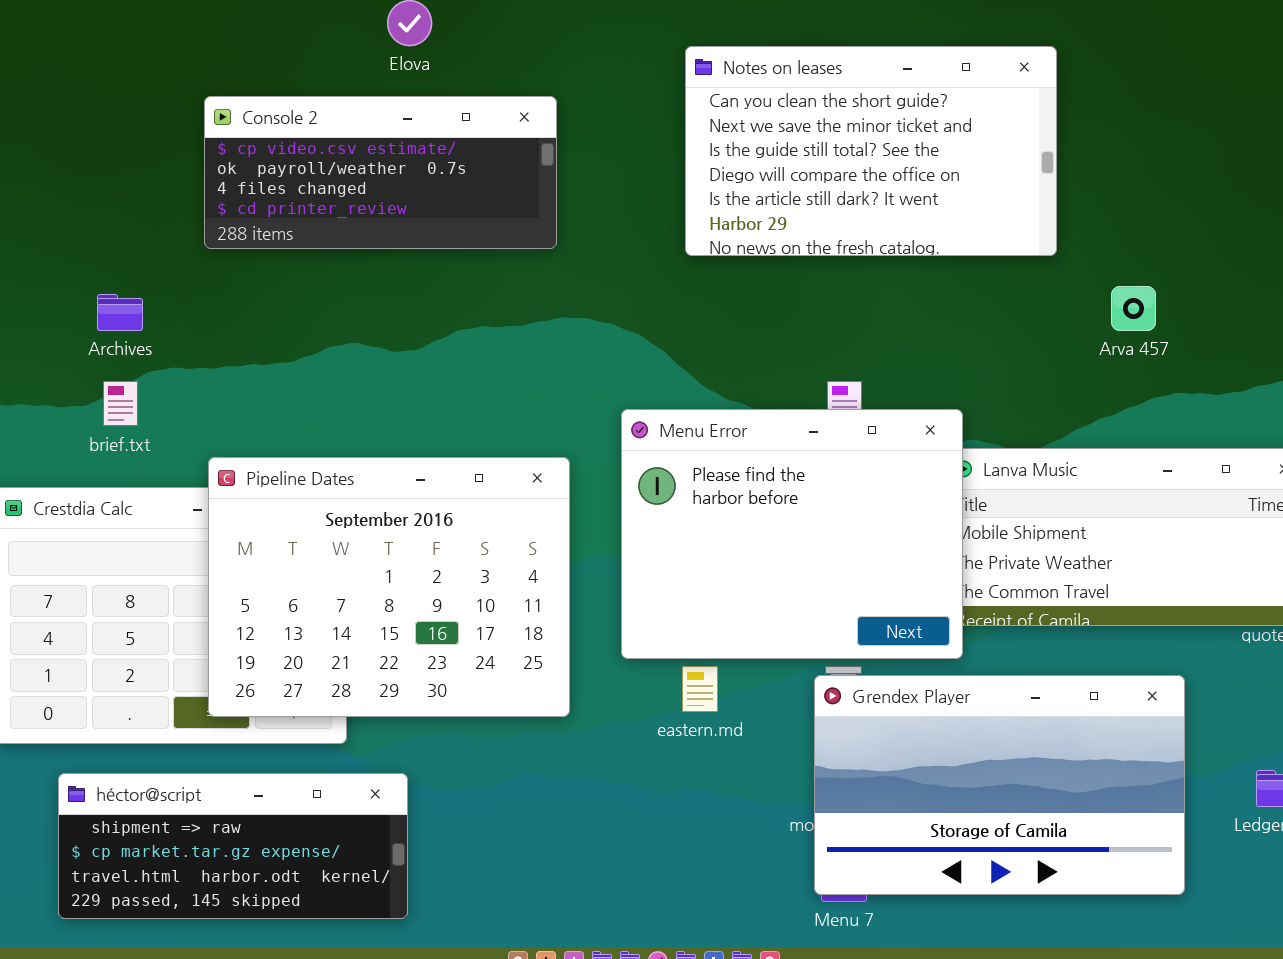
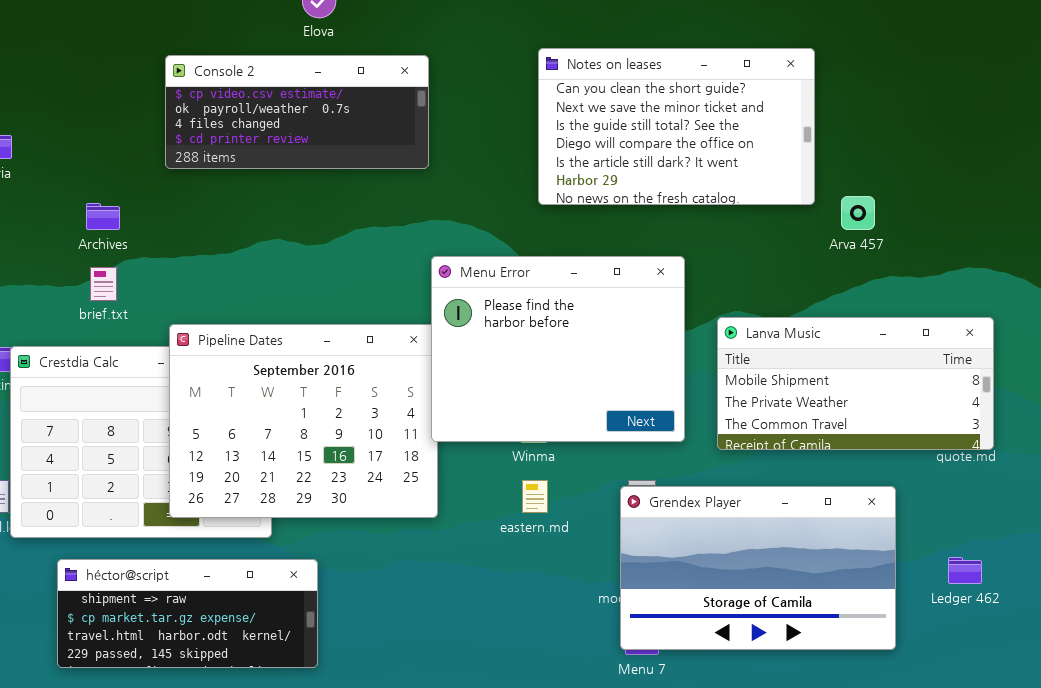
Notes on leases: [685,46,1057,256] -> [538,48,815,205], moved
Menu Error: [621,409,963,659] -> [431,256,685,442], moved

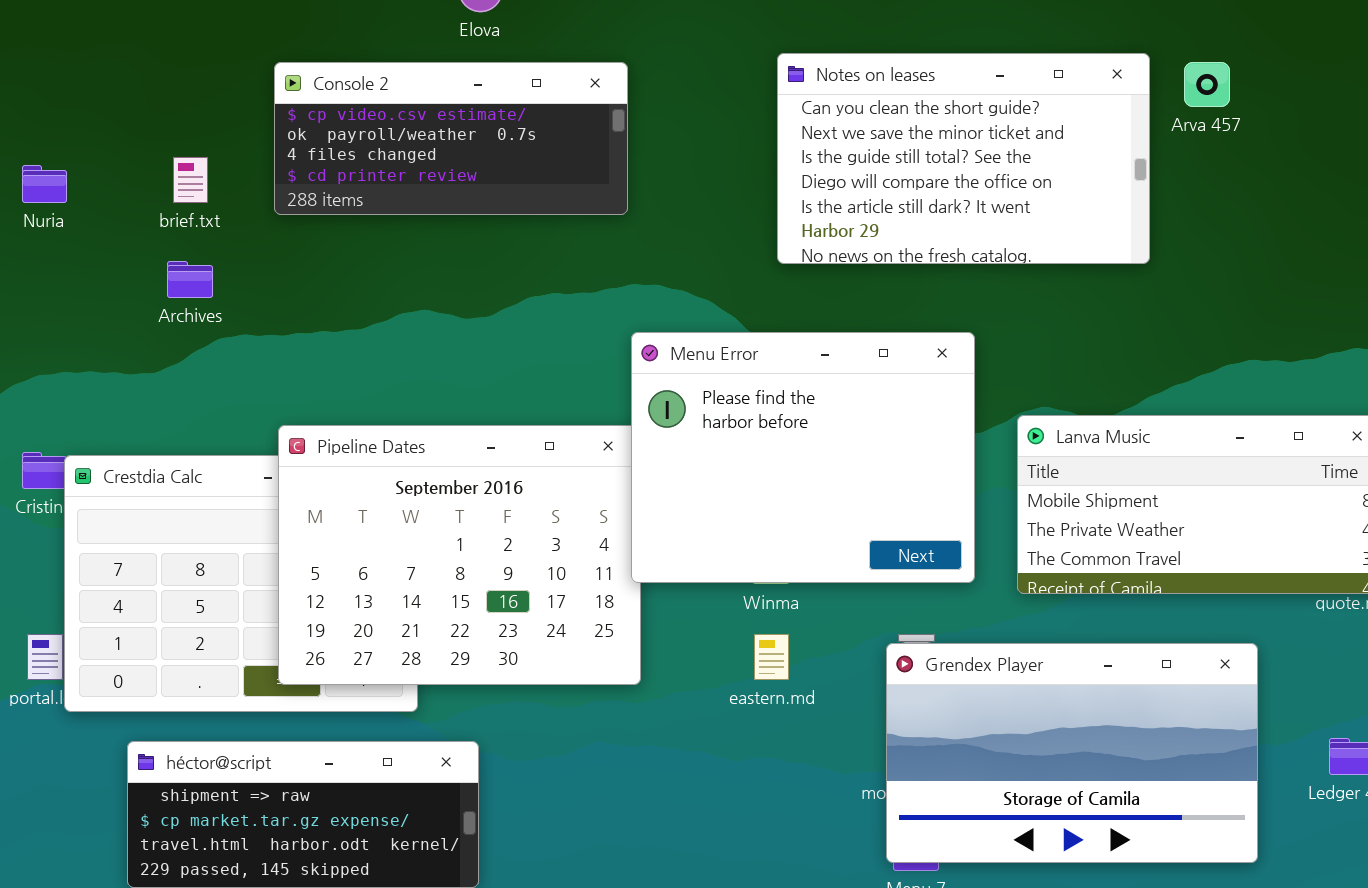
Arva 457: [841,196,875,230] -> [1184,62,1230,107], moved
brief.txt: [90,267,117,301] -> [173,157,208,203], moved

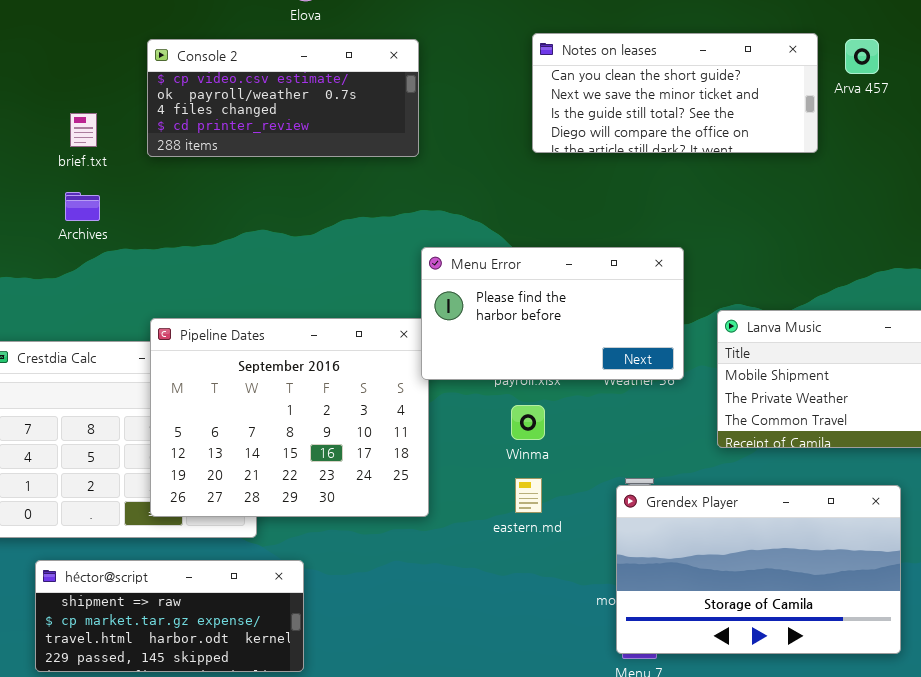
Notes on leases: [777,53,1150,264] -> [532,33,818,153], resized
Menu Error: [631,332,975,583] -> [421,247,684,380], resized

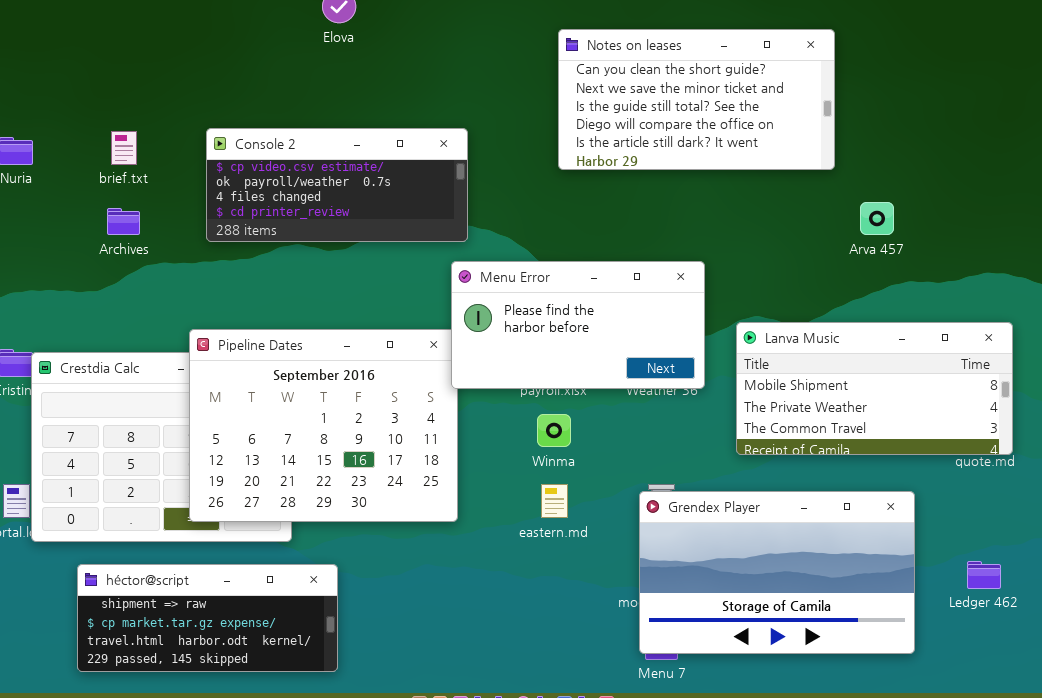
Notes on leases: [532,33,818,153] -> [558,29,835,170], resized
Console 2: [147,39,419,157] -> [206,128,468,242], moved
Arva 457: [845,39,879,74] -> [860,202,894,235], moved

